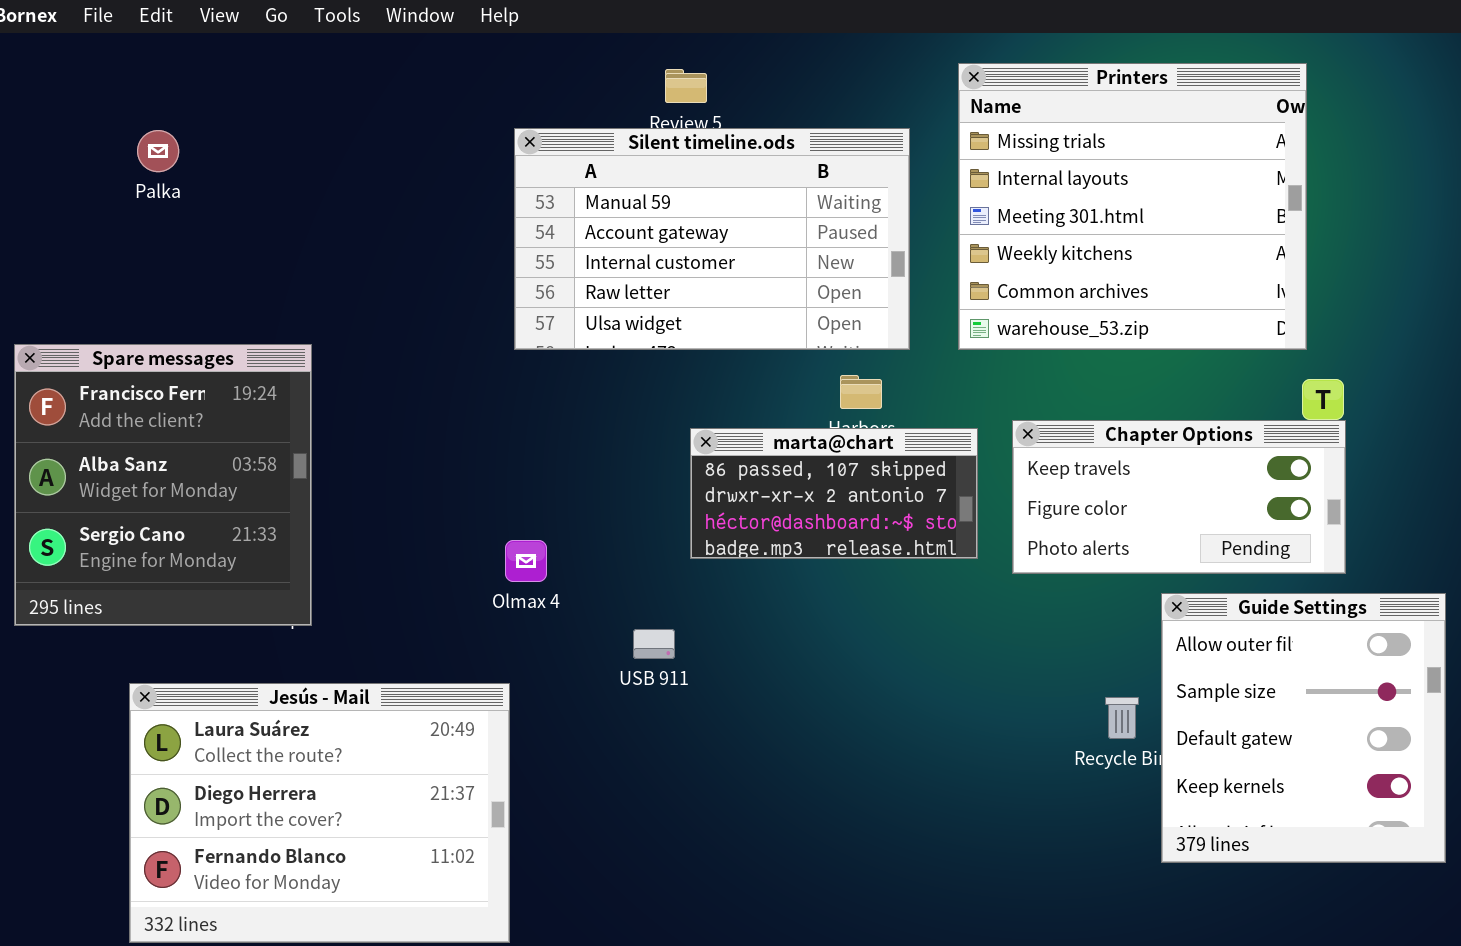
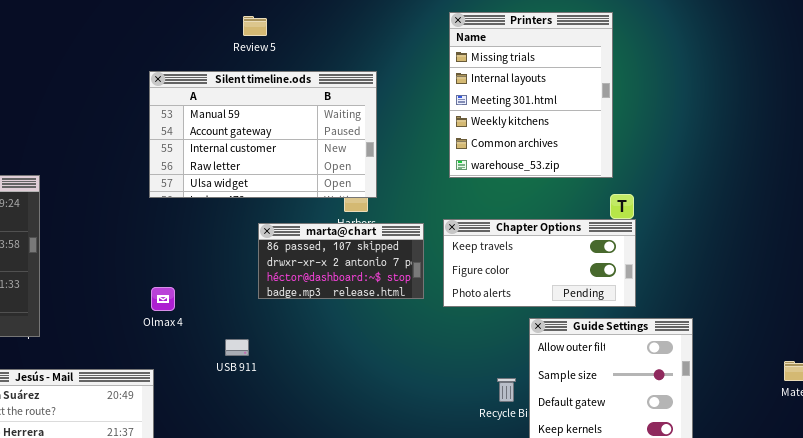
Printers: [958,63,1307,350] -> [449,12,613,178], resized
Silent timeline.ods: [514,128,910,350] -> [149,71,377,198], moved

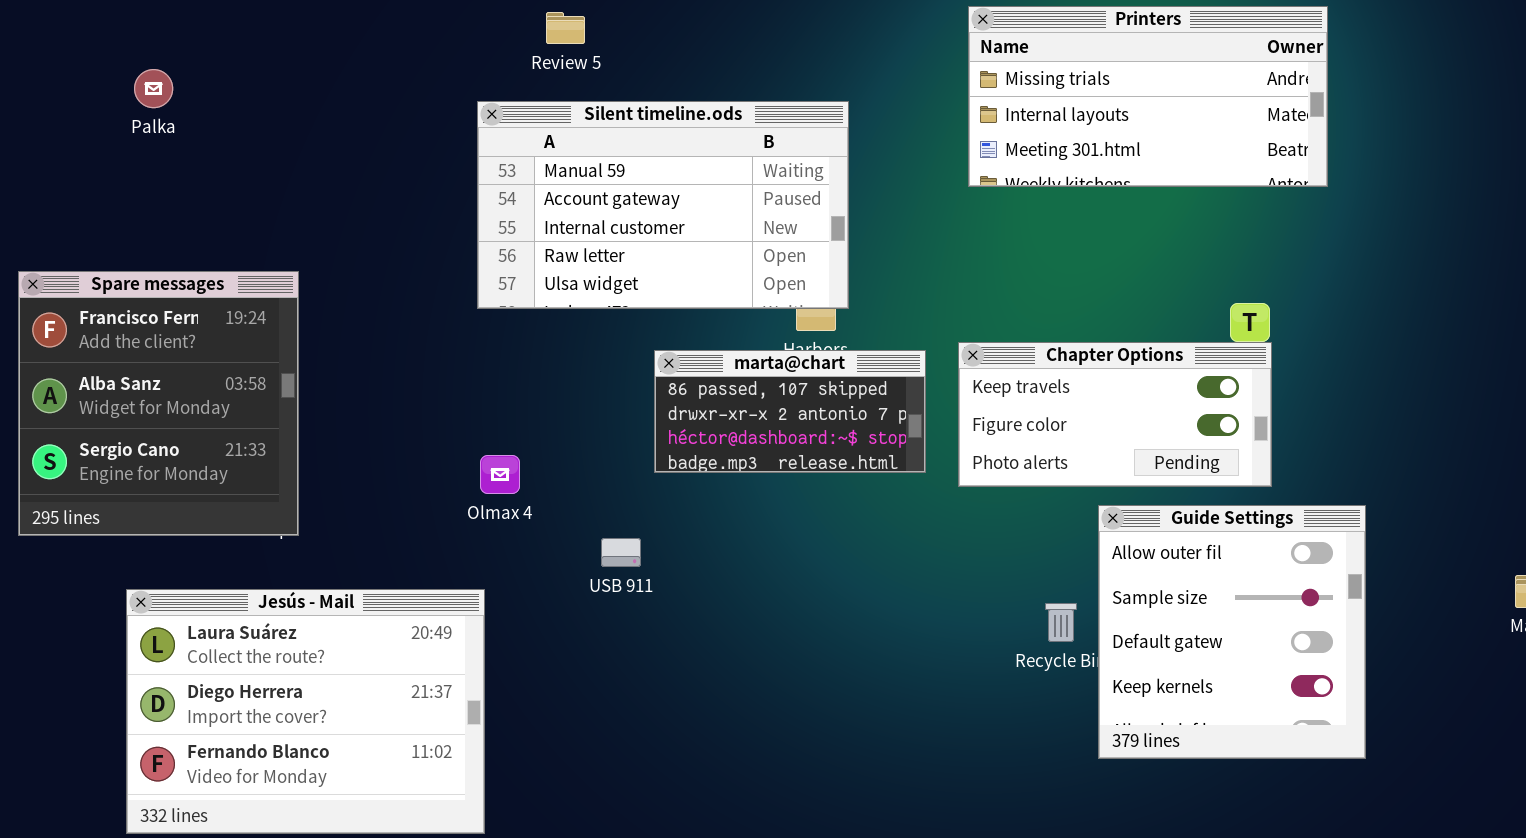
Printers: [449,12,613,178] -> [968,6,1328,187], resized
Review 5: [243,16,267,36] -> [546,12,585,44], moved

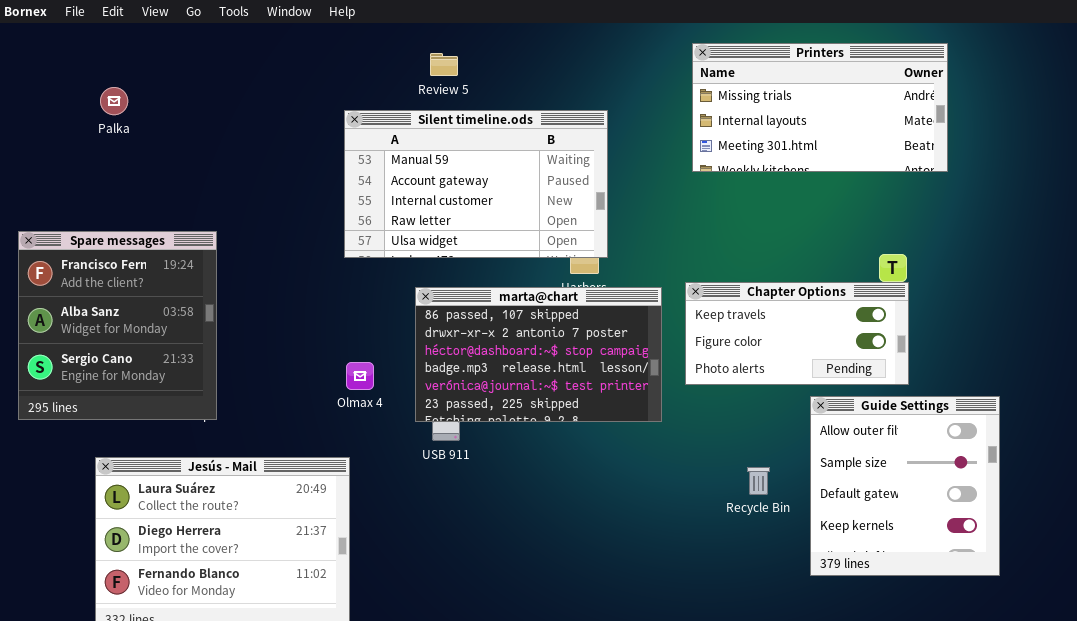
Review 5: [546,12,585,44] -> [430,53,458,76], moved
marta@chart: [654,350,926,473] -> [415,287,662,422], resized
Guide Settings: [1098,505,1366,759] -> [810,396,1000,576], moved

